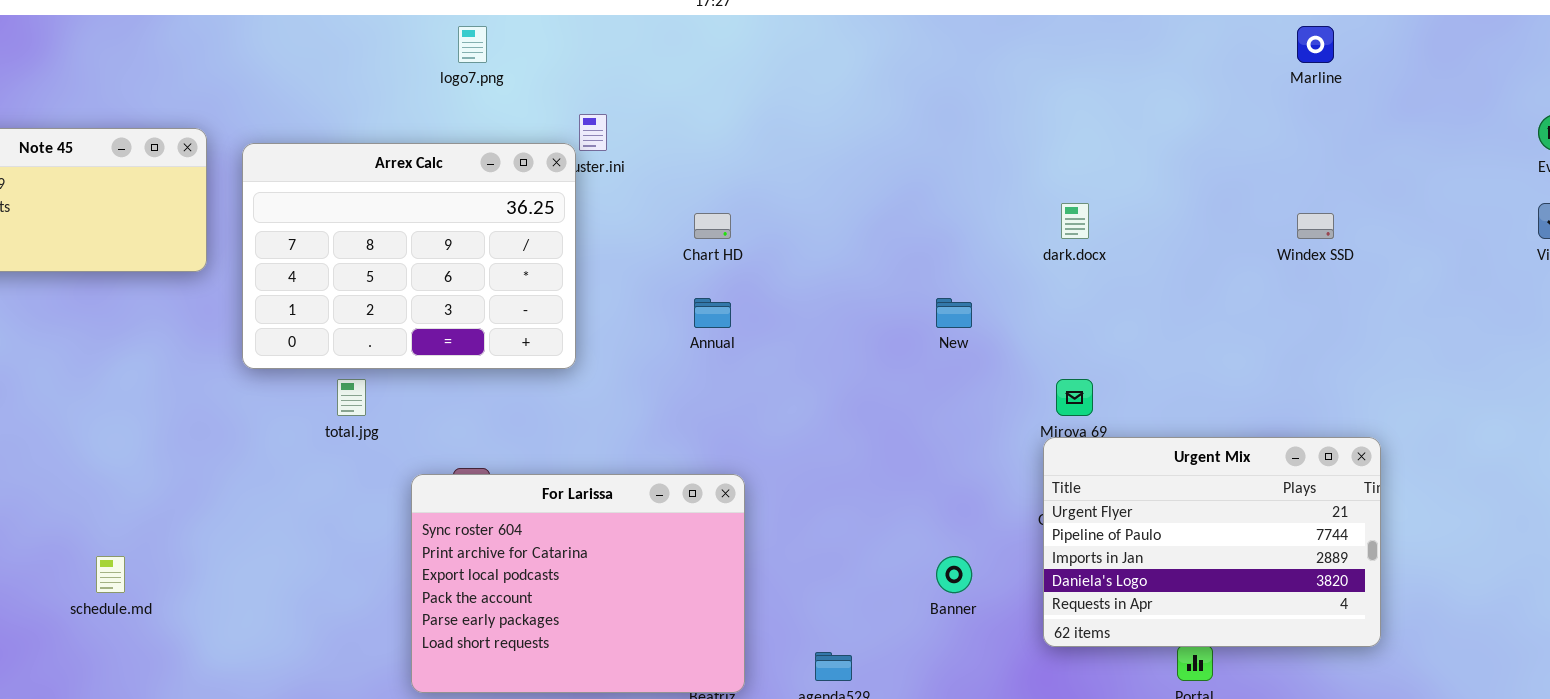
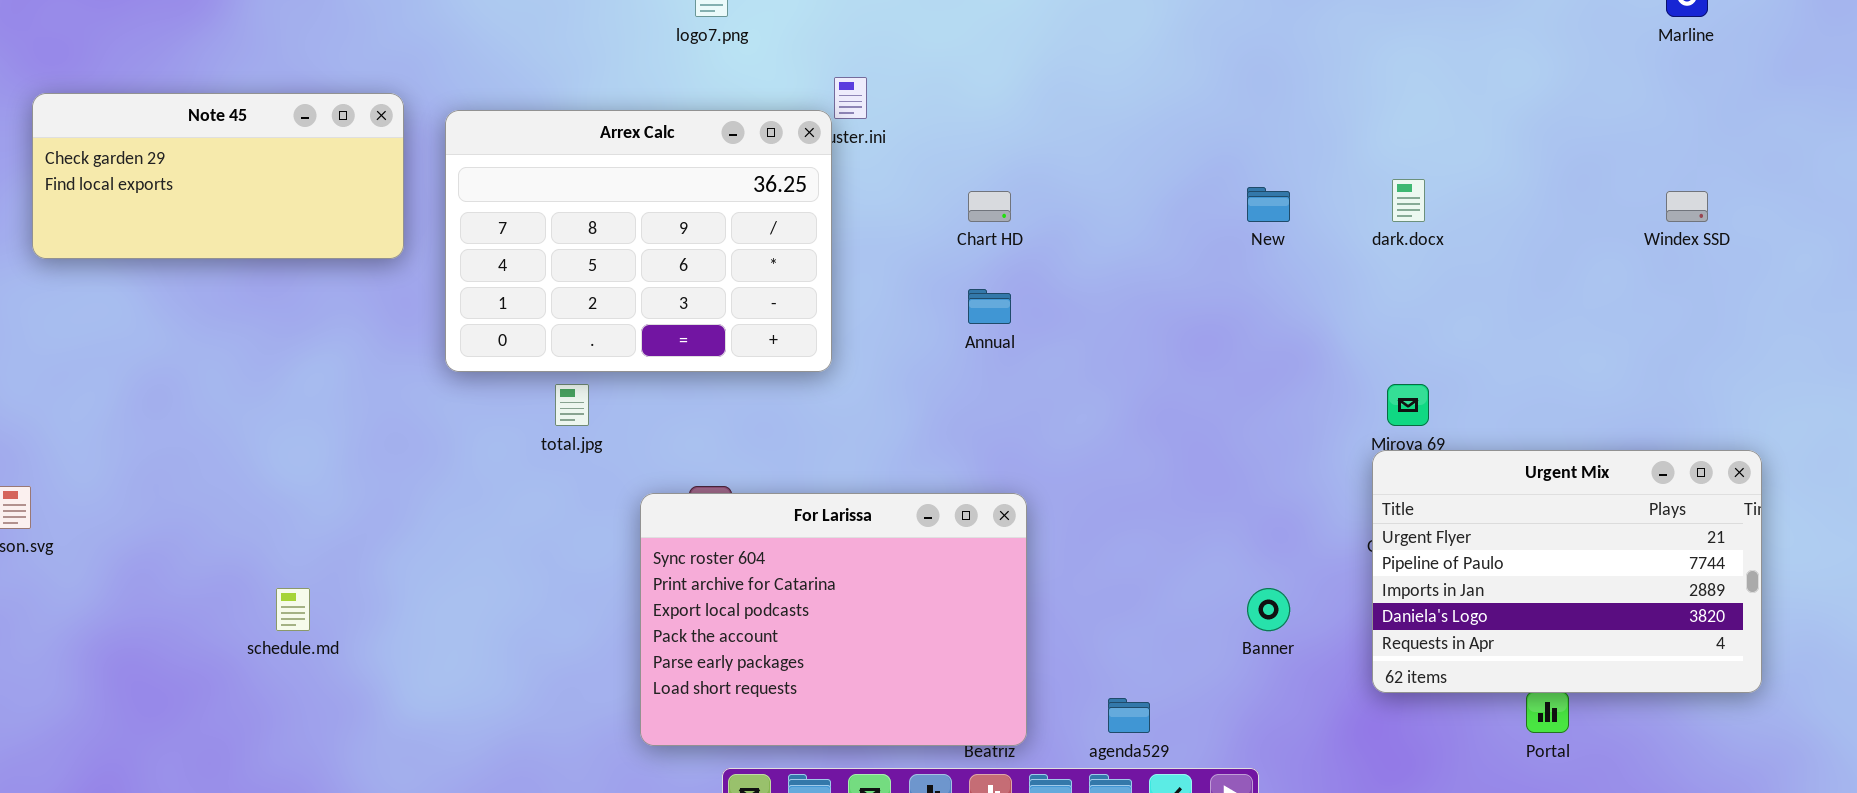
New: [936,298,972,328] -> [1247,187,1290,222], moved

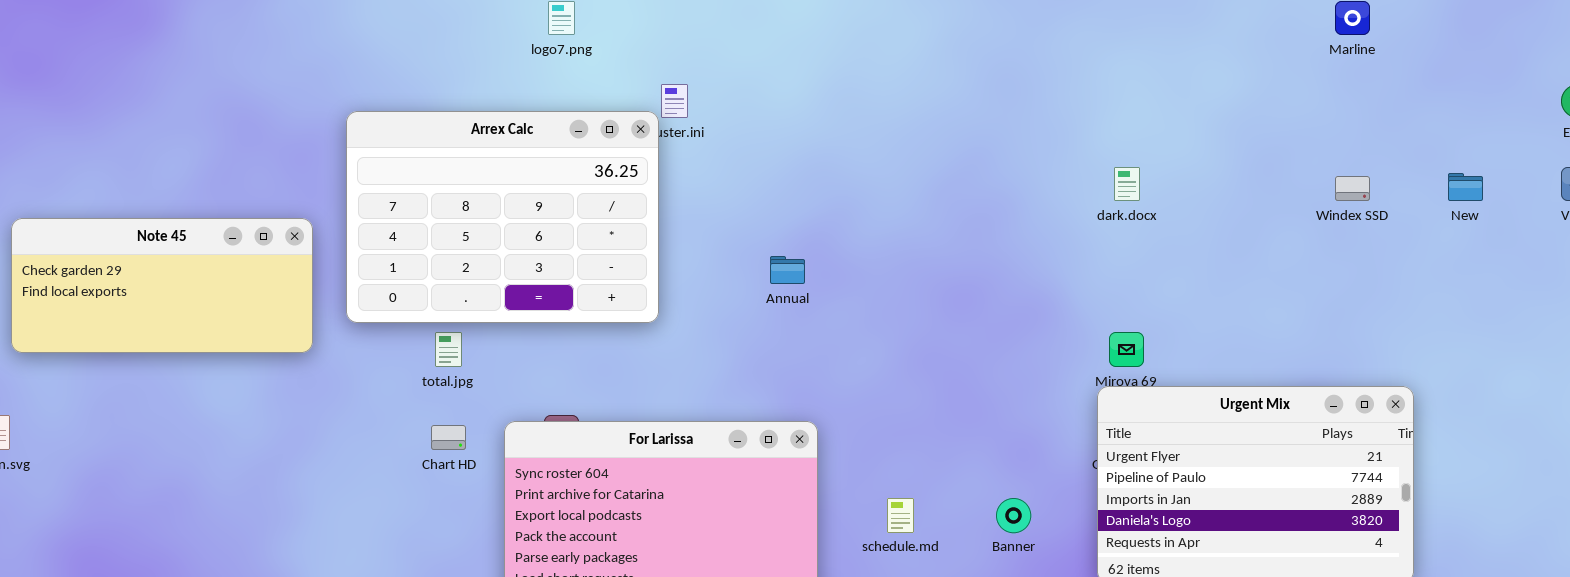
Note 45: [32,93,404,259] -> [11,218,313,353], moved
New: [1247,187,1290,222] -> [1448,173,1483,201], moved
Chart HD: [968,191,1011,222] -> [431,425,466,450], moved
schedule.md: [276,588,310,631] -> [887,498,914,533], moved

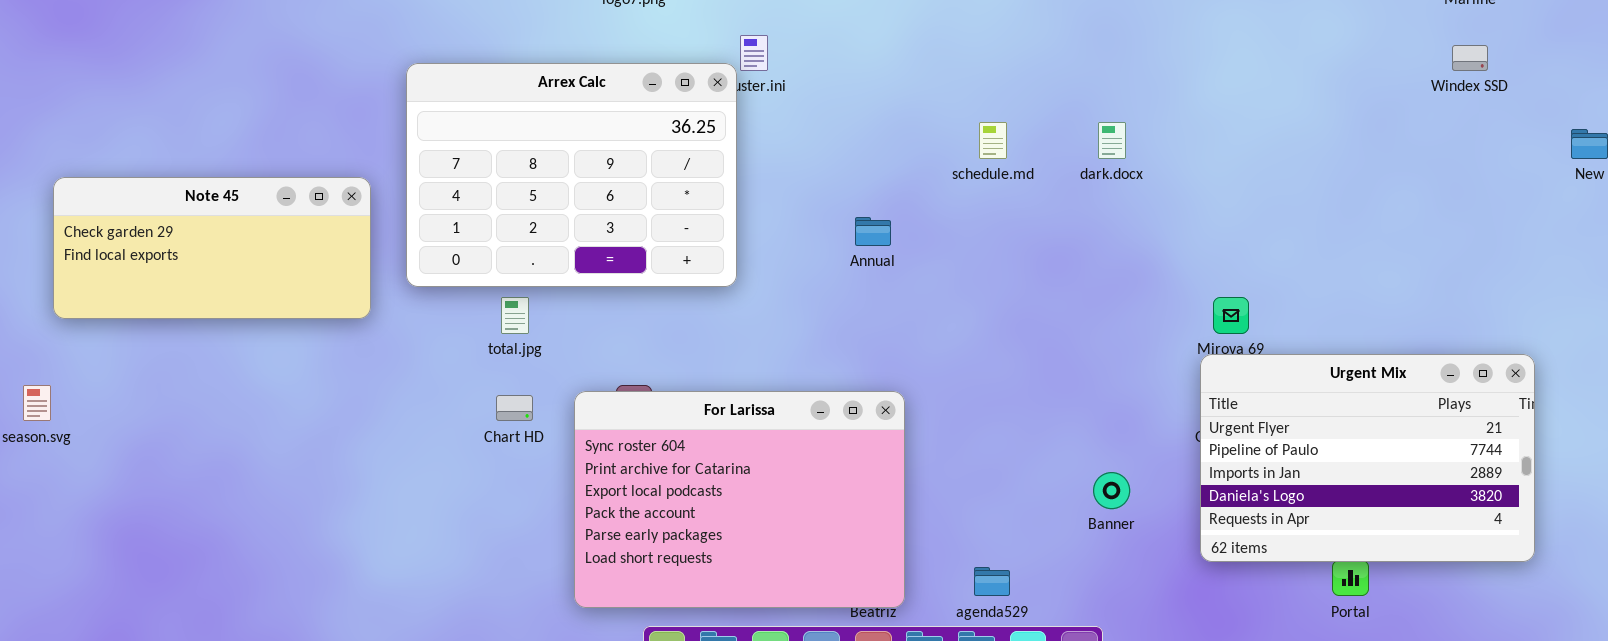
dark.docx: [1114,167,1140,201] -> [1098,122,1126,159], moved
Windex SSD: [1335,176,1370,201] -> [1452,45,1488,71], moved
schedule.md: [887,498,914,533] -> [979,122,1007,159], moved

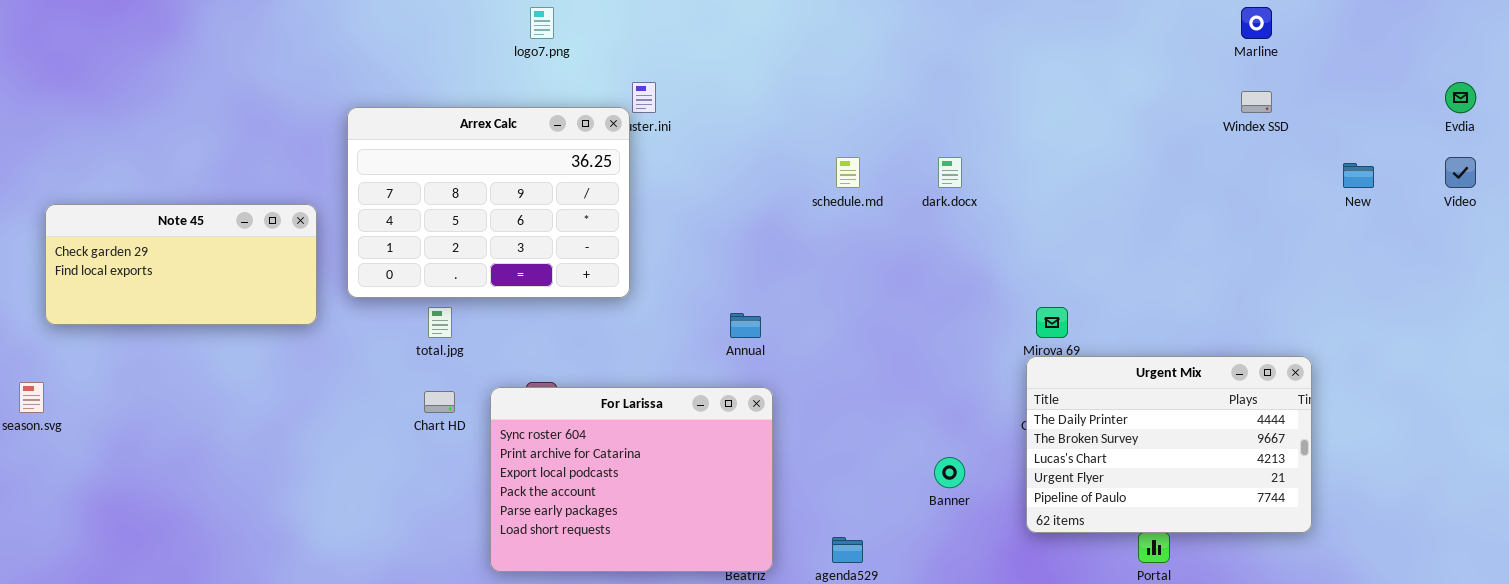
Annual: [855,217,891,246] -> [730,313,761,338], moved
Urgent Mix: [1200,354,1535,562] -> [1026,356,1312,533], scrolled up 3 rows

